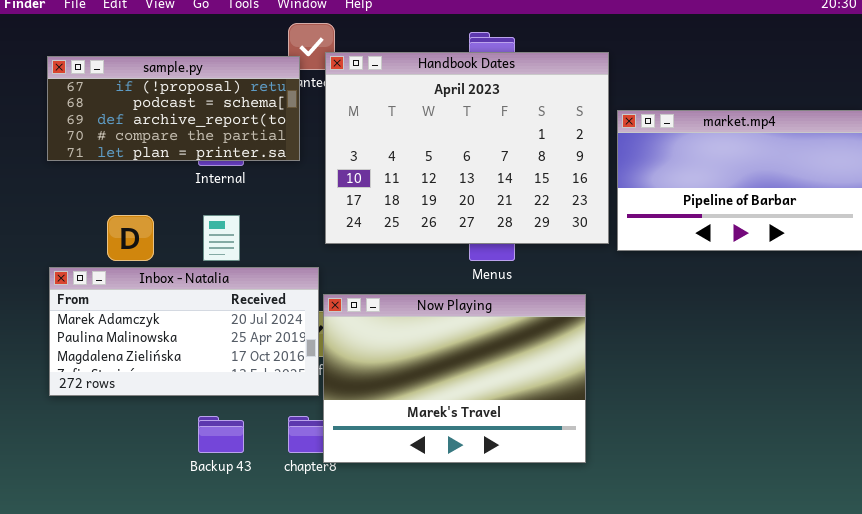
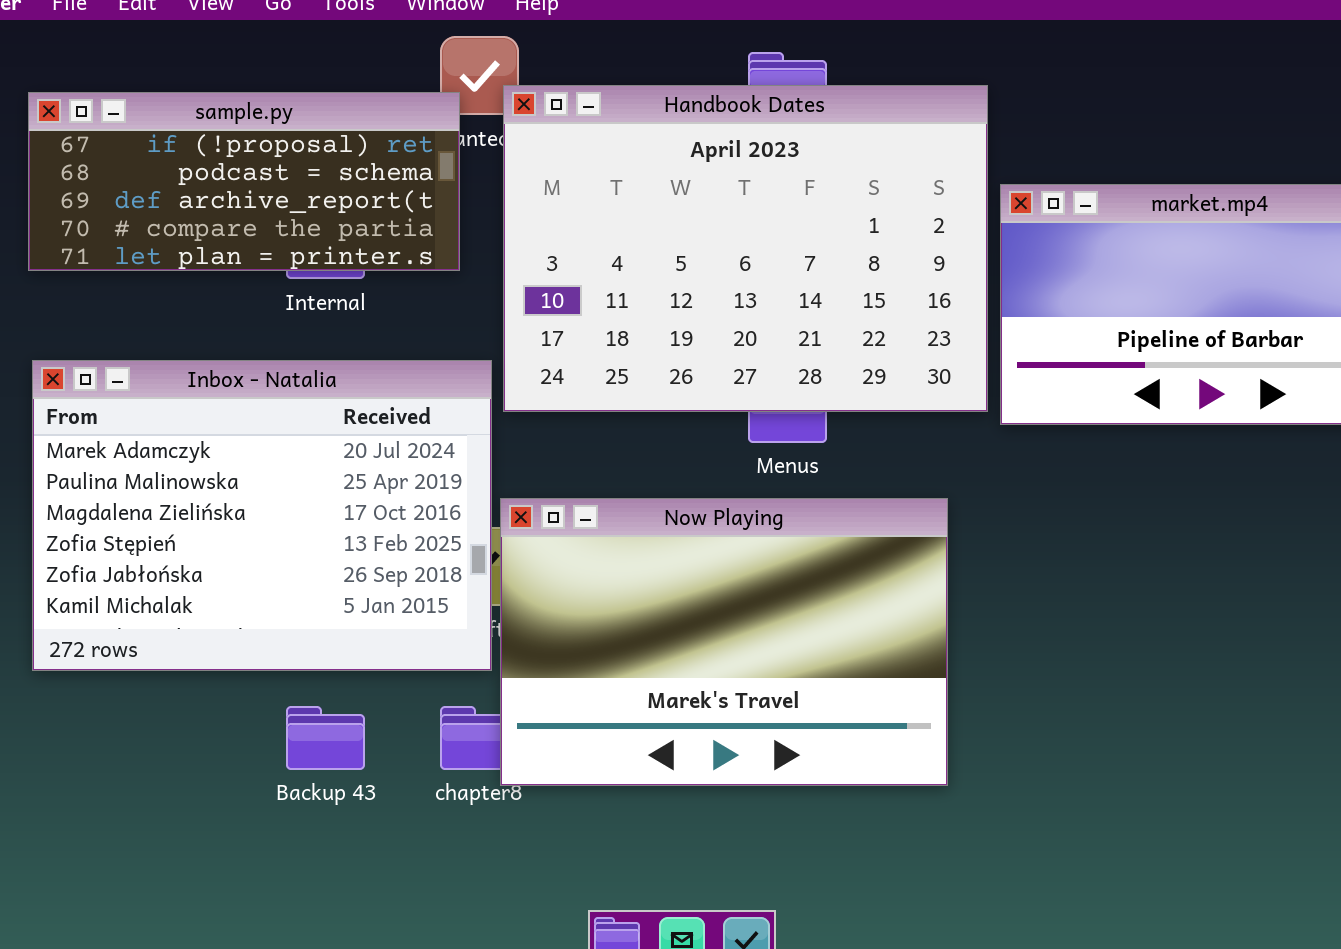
Inbox - Natalia: [49,267,319,396] -> [32,360,492,671], resized

